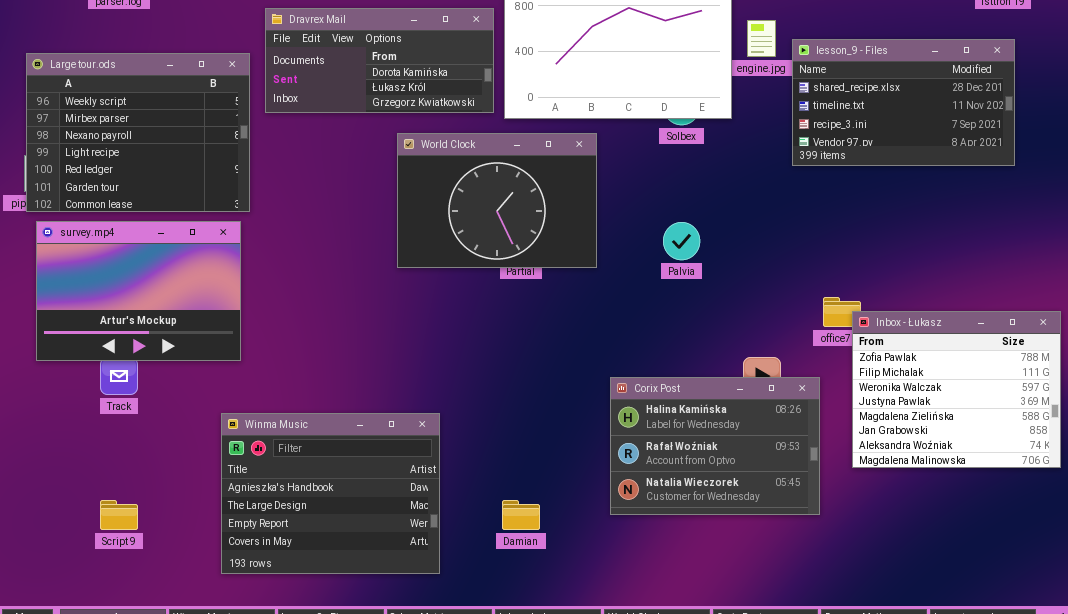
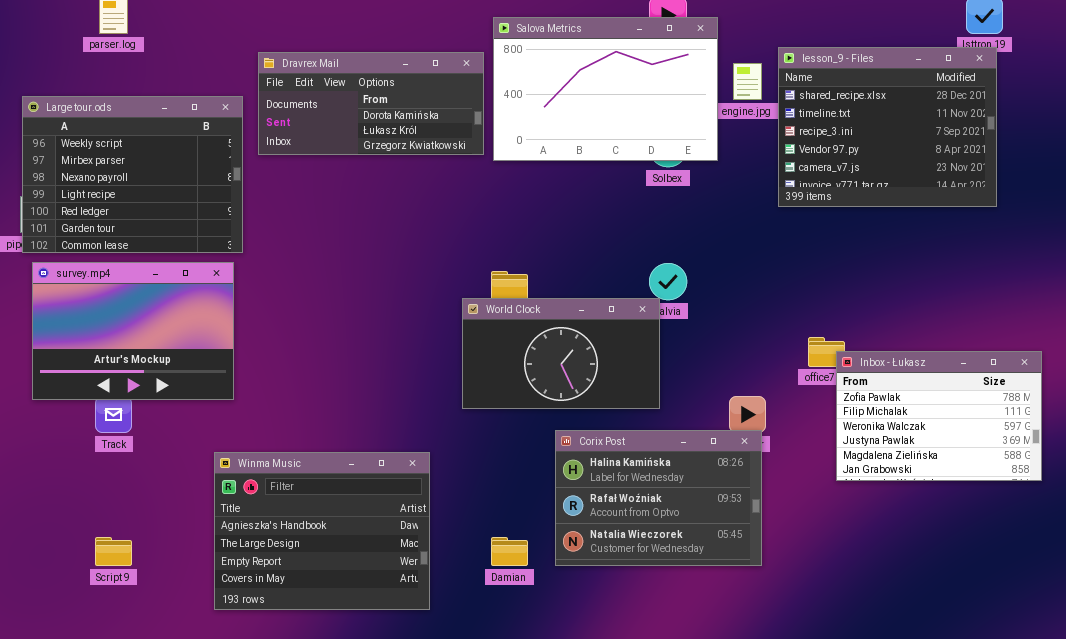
lesson_9 - Files: [792,39,1015,166] -> [778,47,997,207], resized
World Clock: [397,133,597,268] -> [462,298,660,409], moved, resized
Inbox - Łukasz: [852,311,1061,468] -> [836,351,1042,481], resized
Corix Post: [610,377,820,515] -> [555,430,762,566], moved

